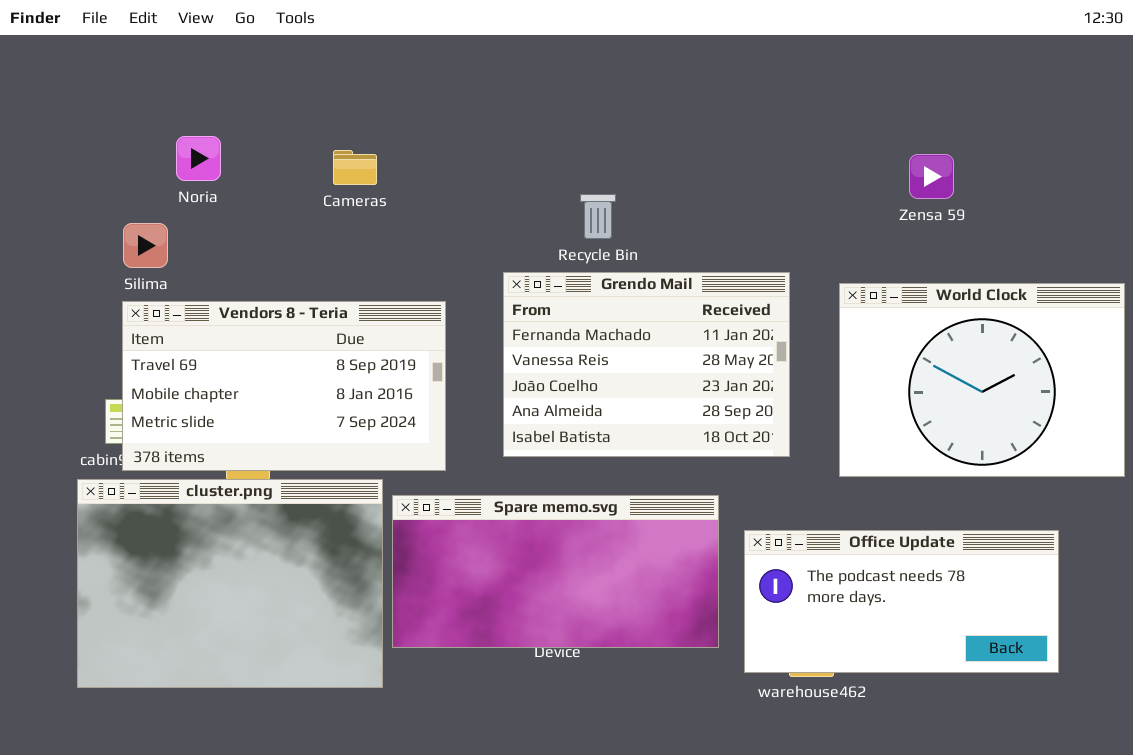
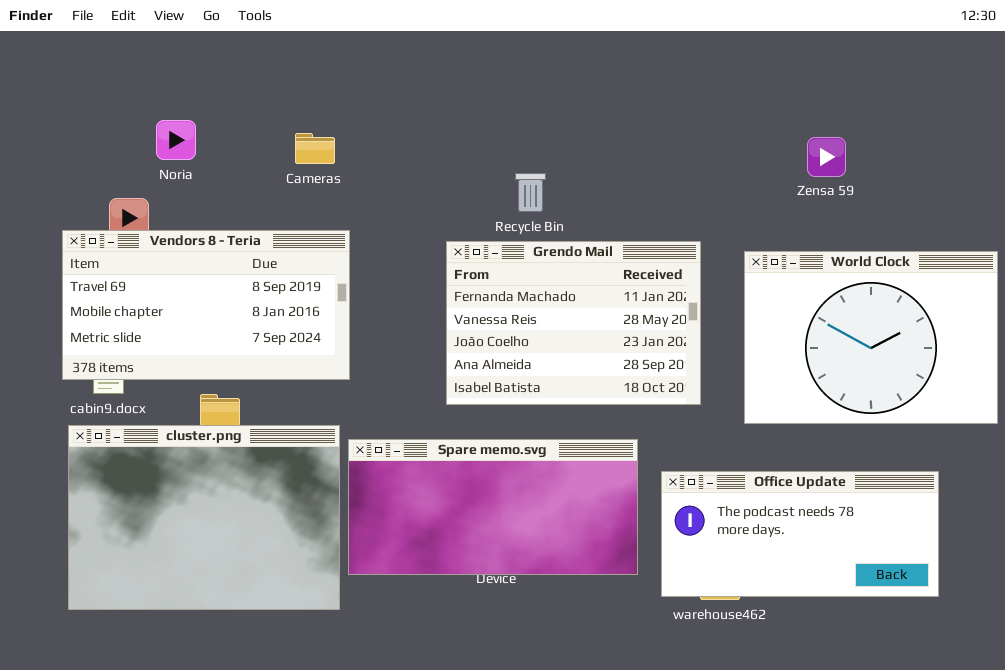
Vendors 8 - Teria: [122,301,446,471] -> [62,230,350,380], moved

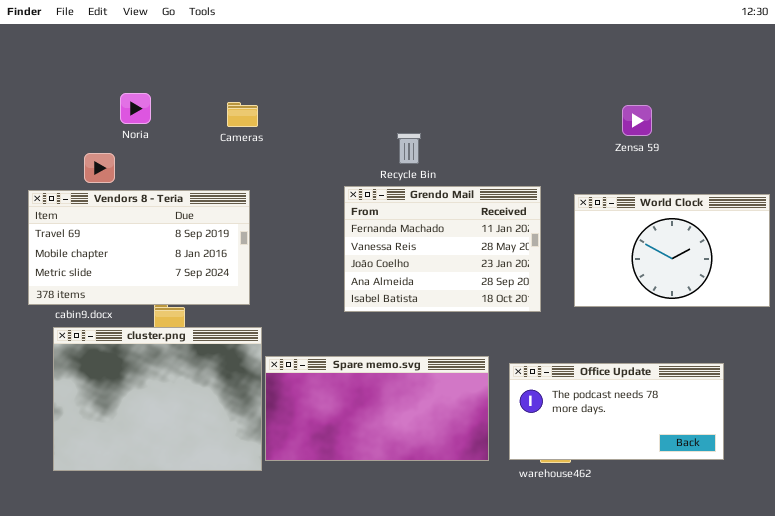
Vendors 8 - Teria: [62,230,350,380] -> [28,190,250,305], moved
World Clock: [744,251,998,424] -> [574,194,770,307], resized
Spare memo.svg: [348,439,638,575] -> [265,356,489,461], moved

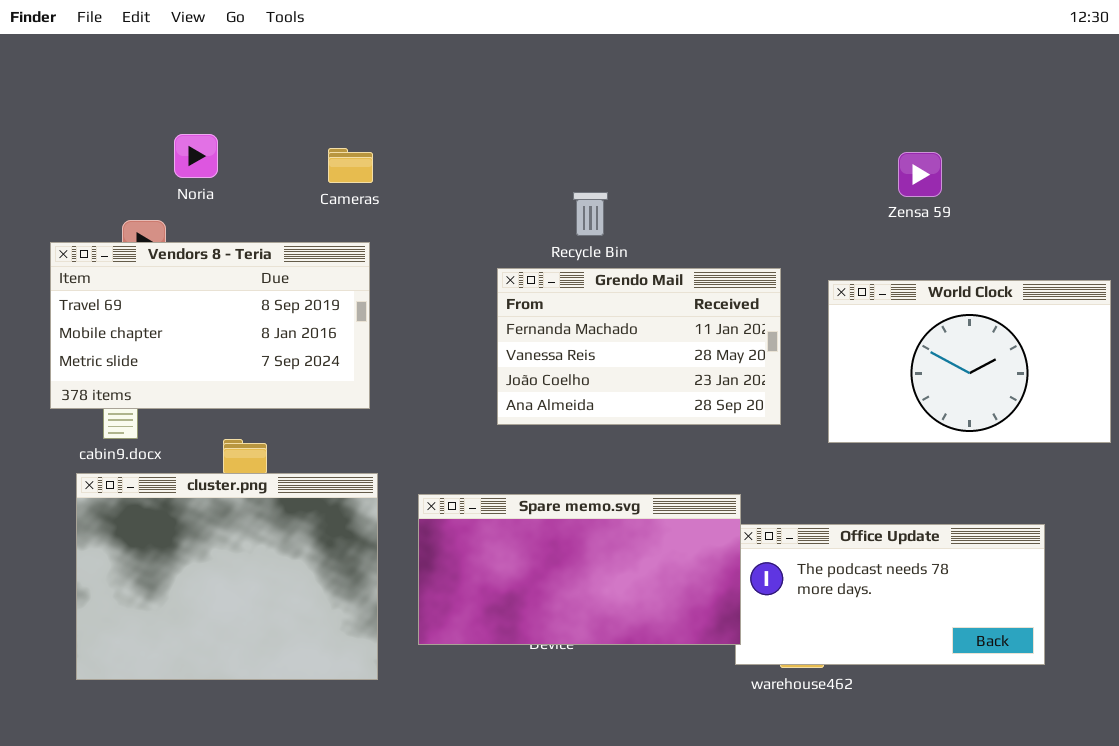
Grendo Mail: [344,186,541,312] -> [497,268,781,425], resized
Vendors 8 - Teria: [28,190,250,305] -> [50,242,370,409], moved
Spare memo.svg: [265,356,489,461] -> [418,494,741,645], moved

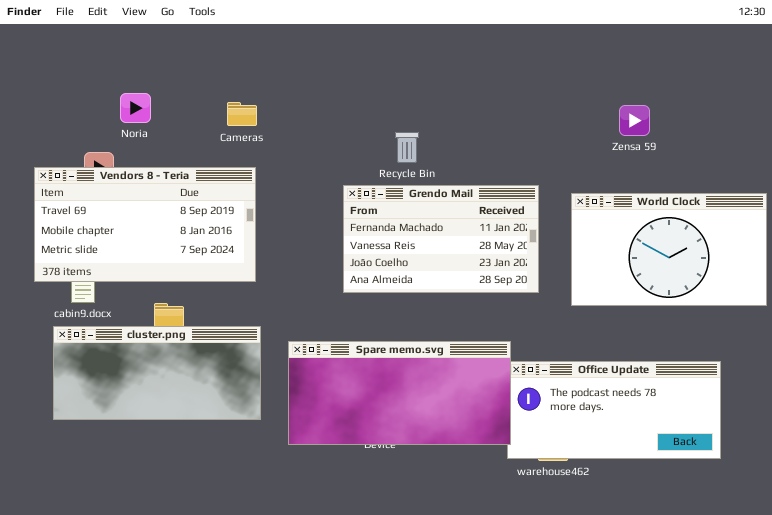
cluster.png: [76,473,378,680] -> [53,326,261,420], resized

